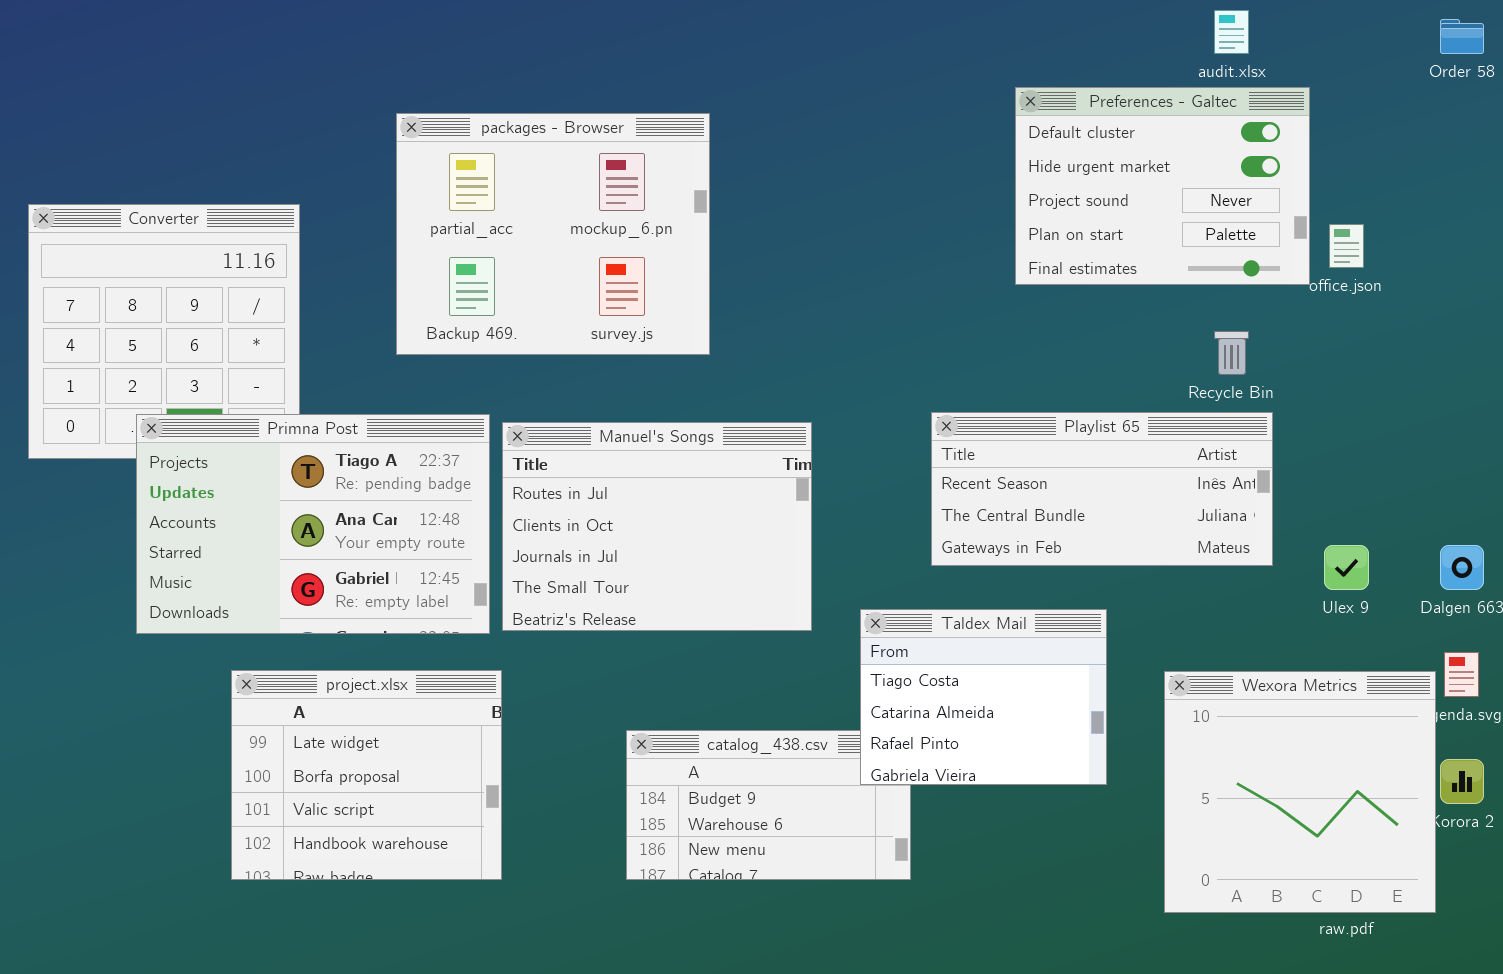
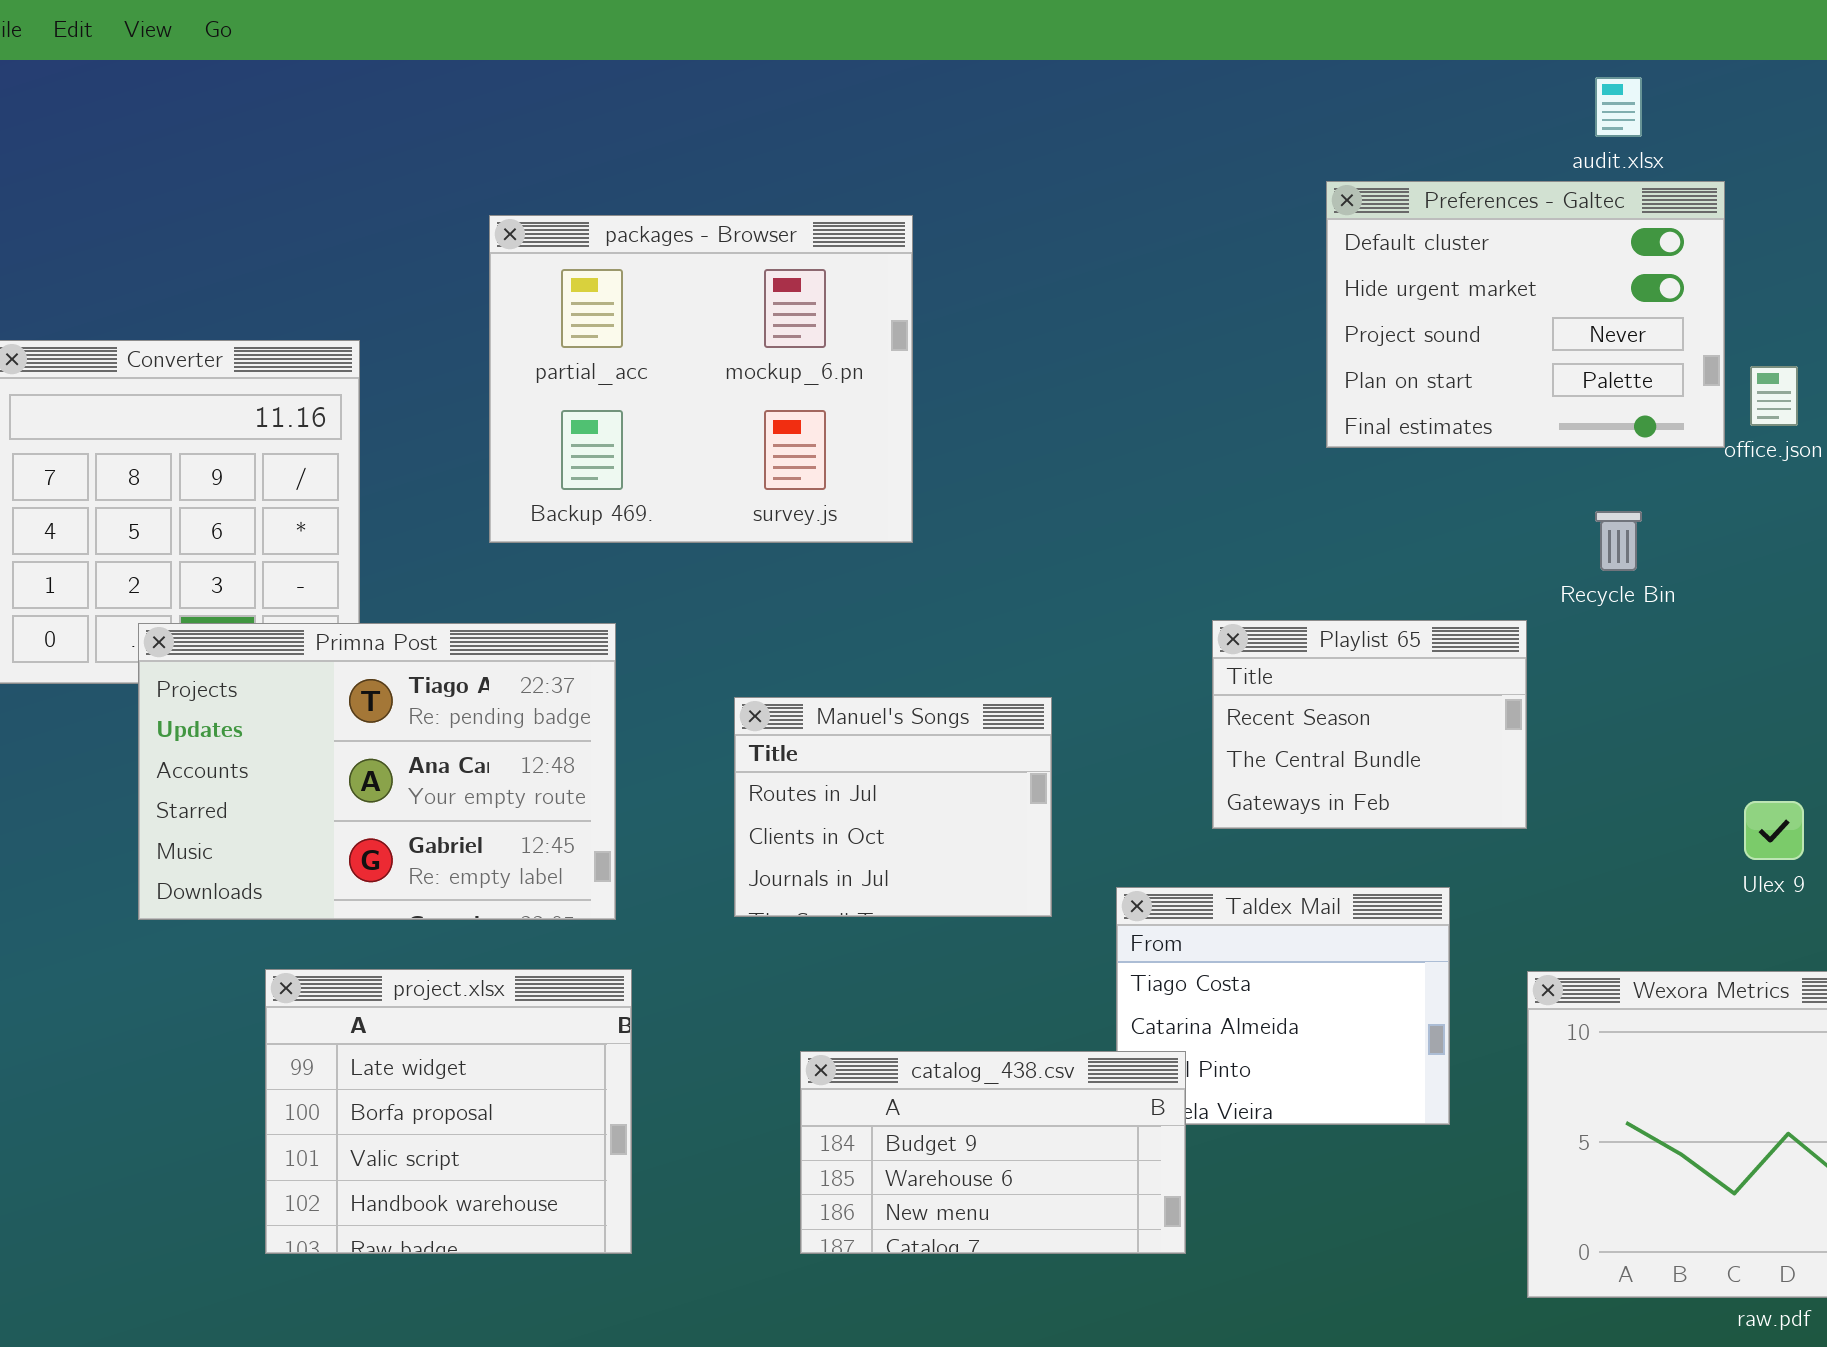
Playlist 65: [931,412,1273,566] -> [1212,620,1527,829], resized
Manuel's Songs: [502,422,812,631] -> [734,697,1052,917], resized
catalog_438.csv: [626,730,911,880] -> [800,1051,1186,1254], raised

